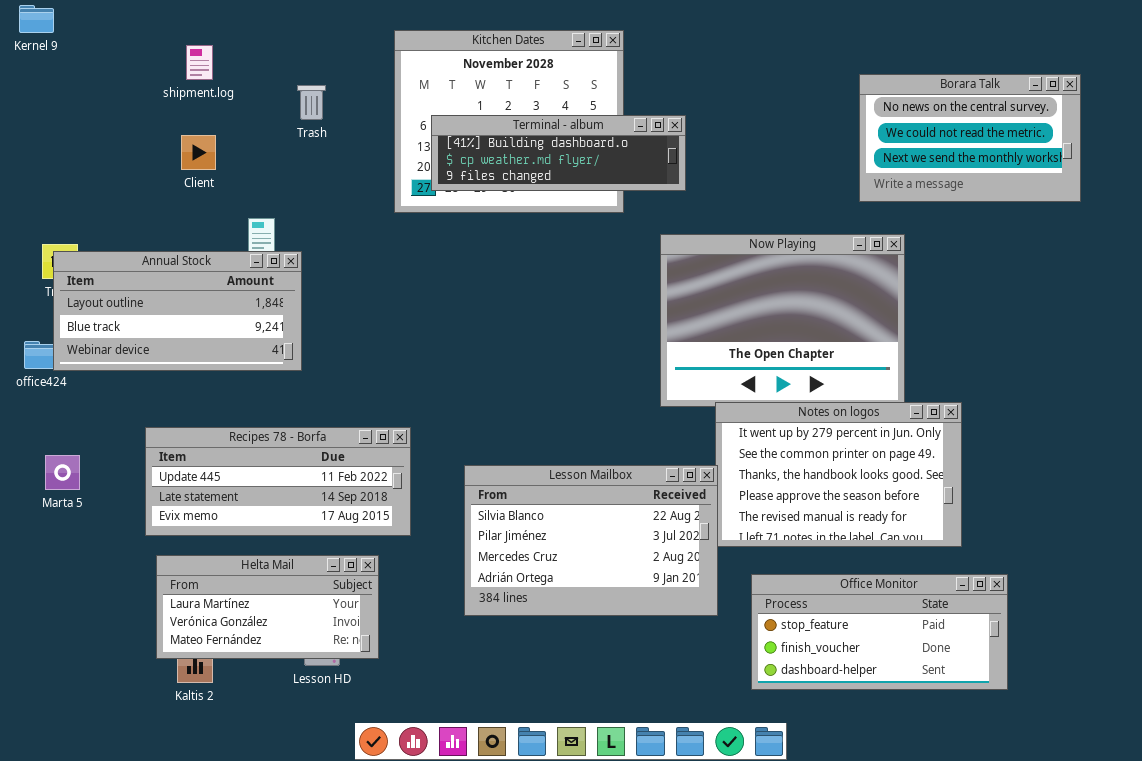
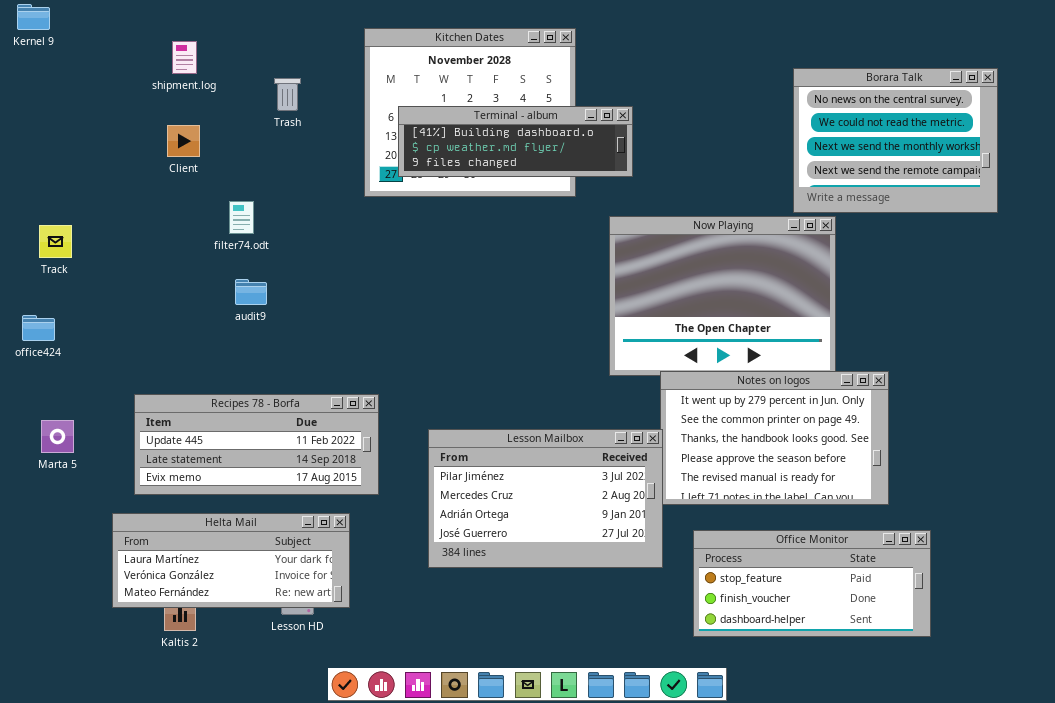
Borara Talk: [859,74,1081,202] -> [793,68,998,213], resized
Annual Stock: [53,251,302,371] -> none, closed
Lesson Mailbox: [464,465,718,616] -> [428,429,663,568], scrolled down 1 row
Helta Mail: [156,555,379,659] -> [112,513,350,608], resized

